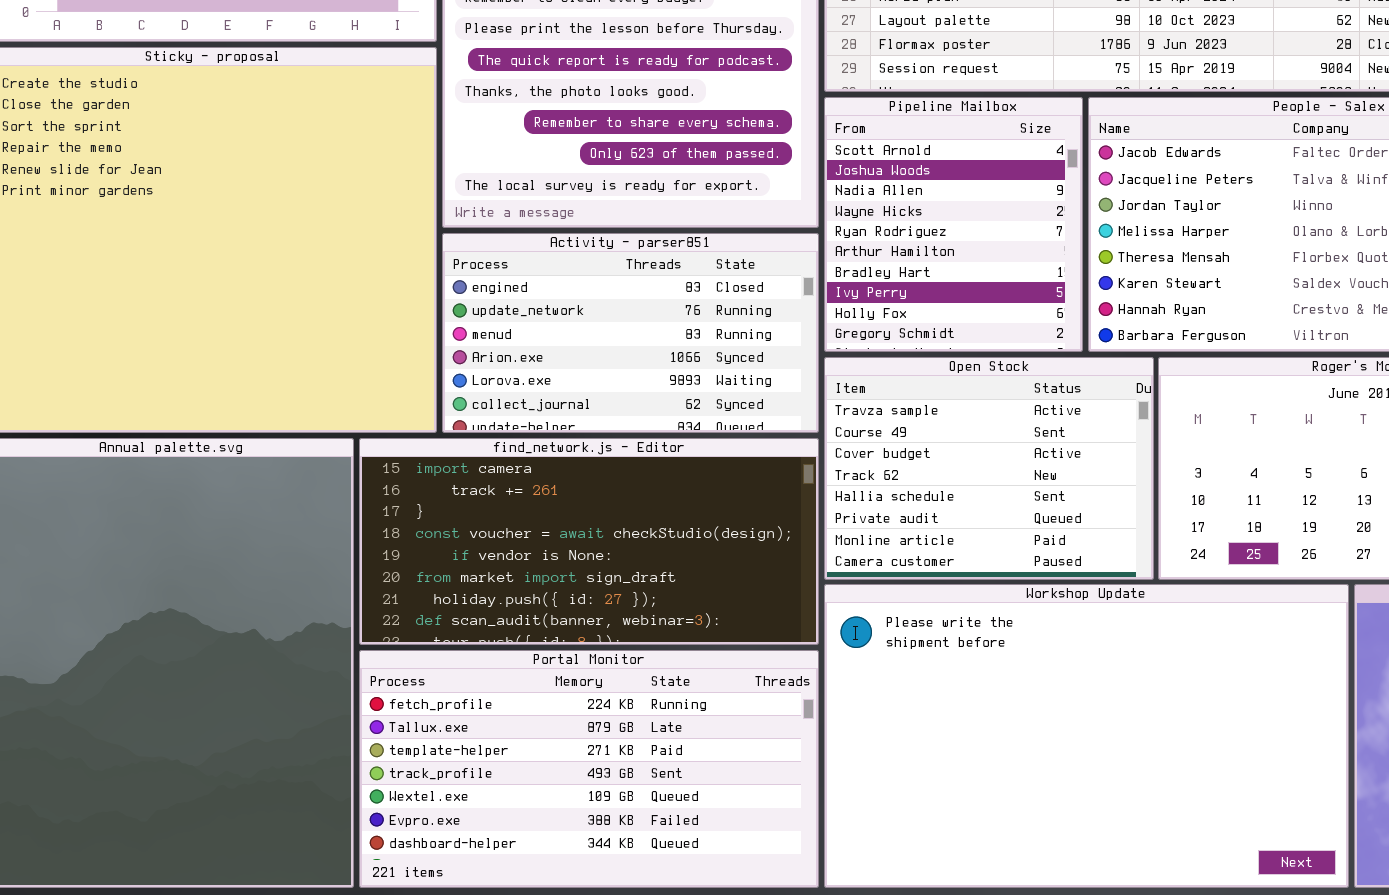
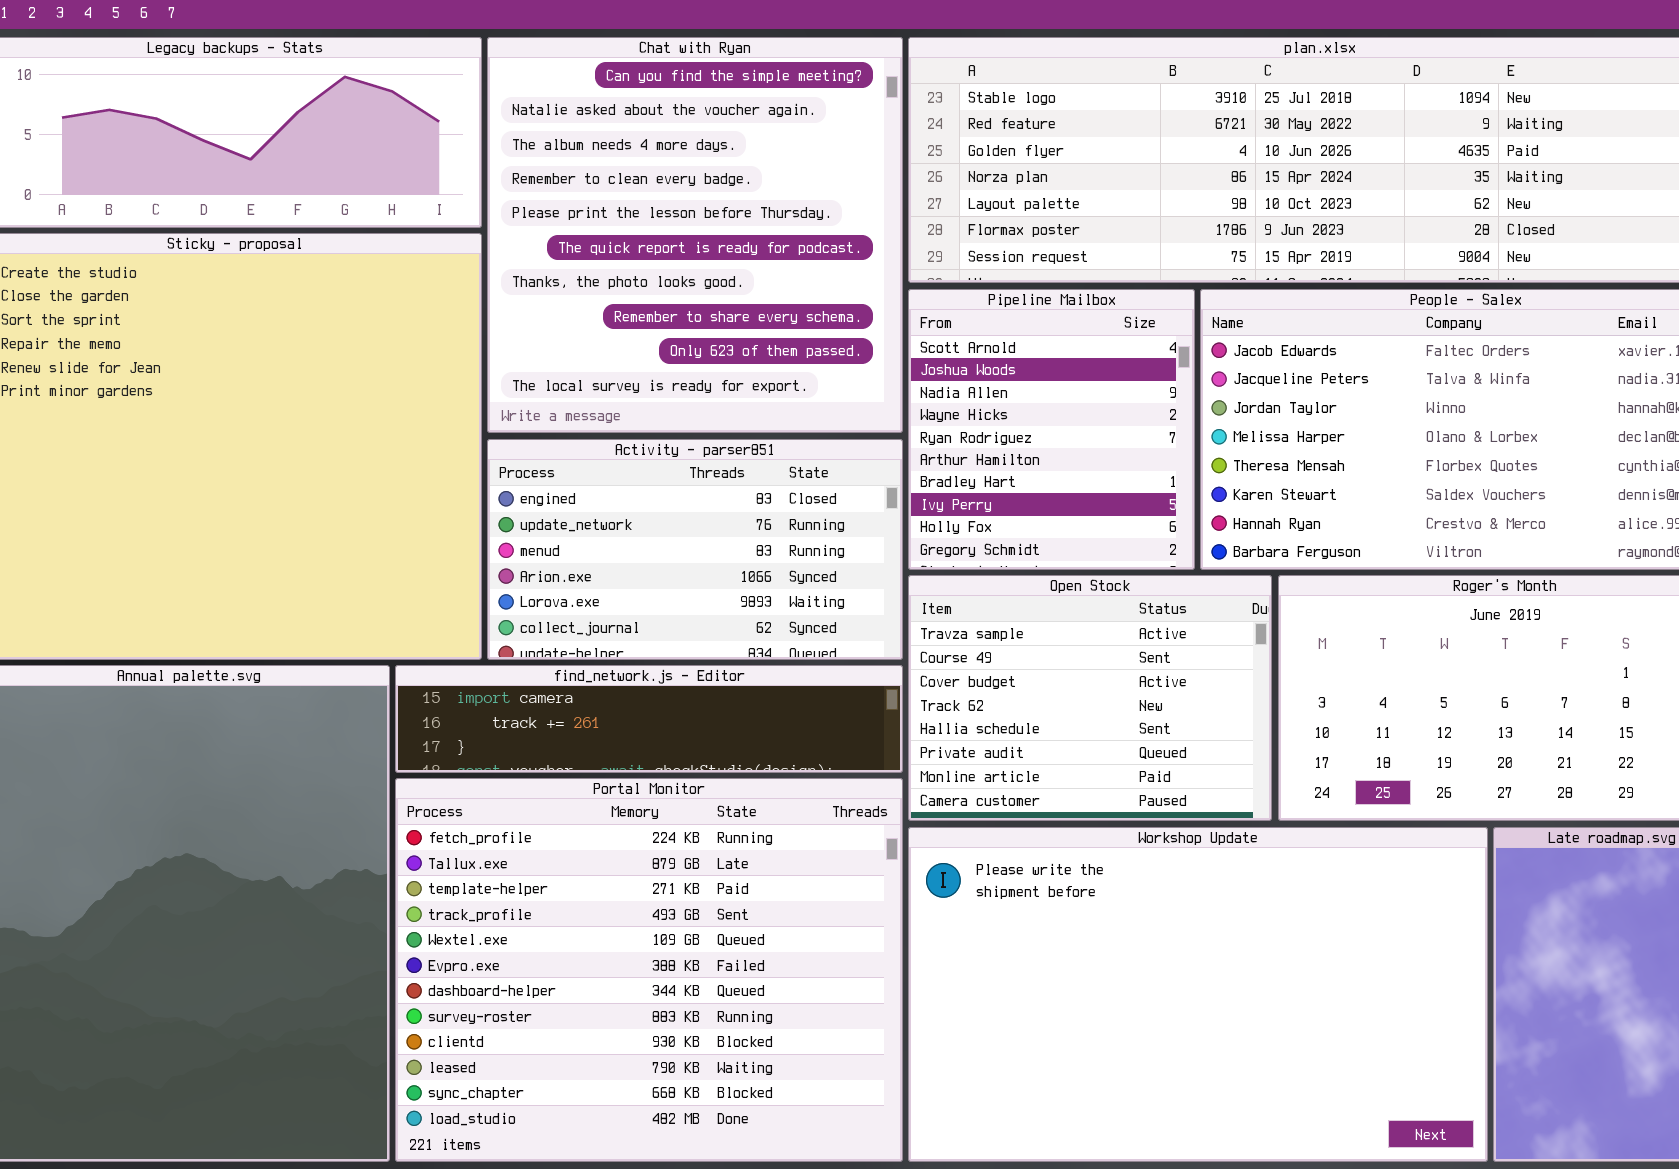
find_network.js - Editor: [359,438,819,645] -> [395,665,903,773], resized
Portal Monitor: [359,650,819,888] -> [395,778,903,1162], resized

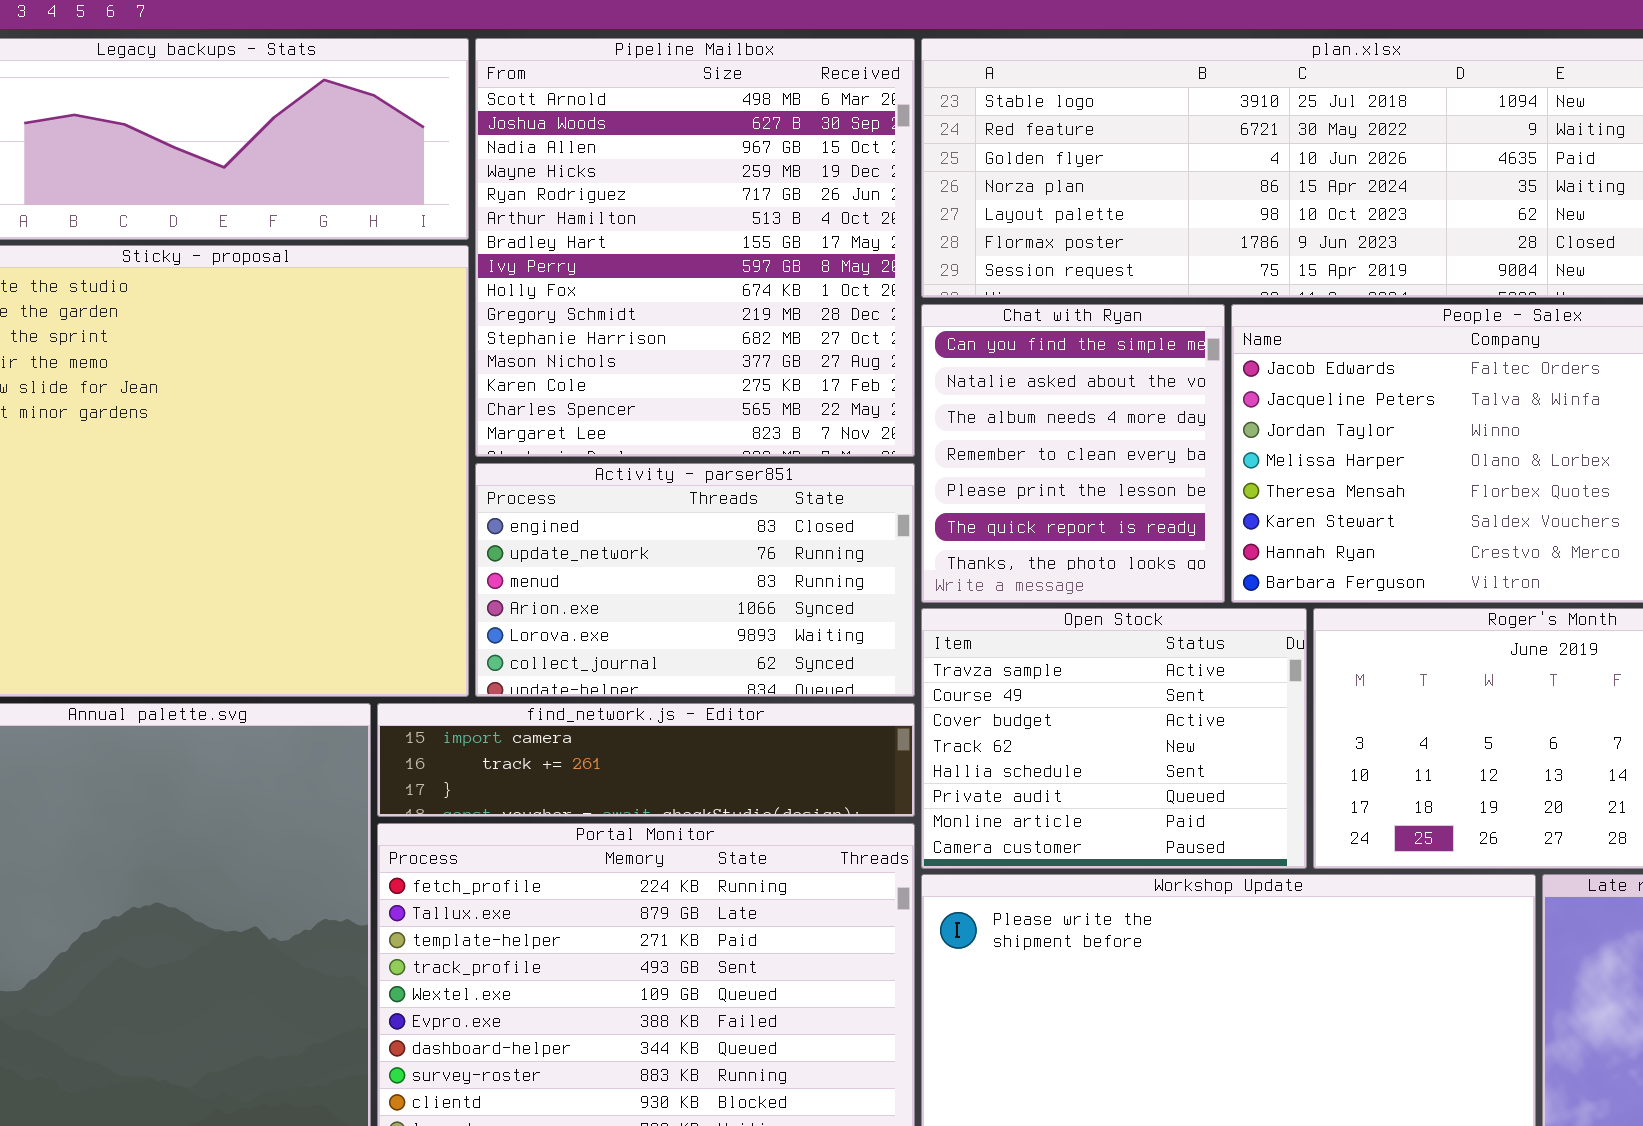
Chat with Ryan: [487,37,903,433] -> [921,304,1225,603], moved, resized
Pipeline Mailbox: [908,289,1195,570] -> [475,38,915,457], moved, resized

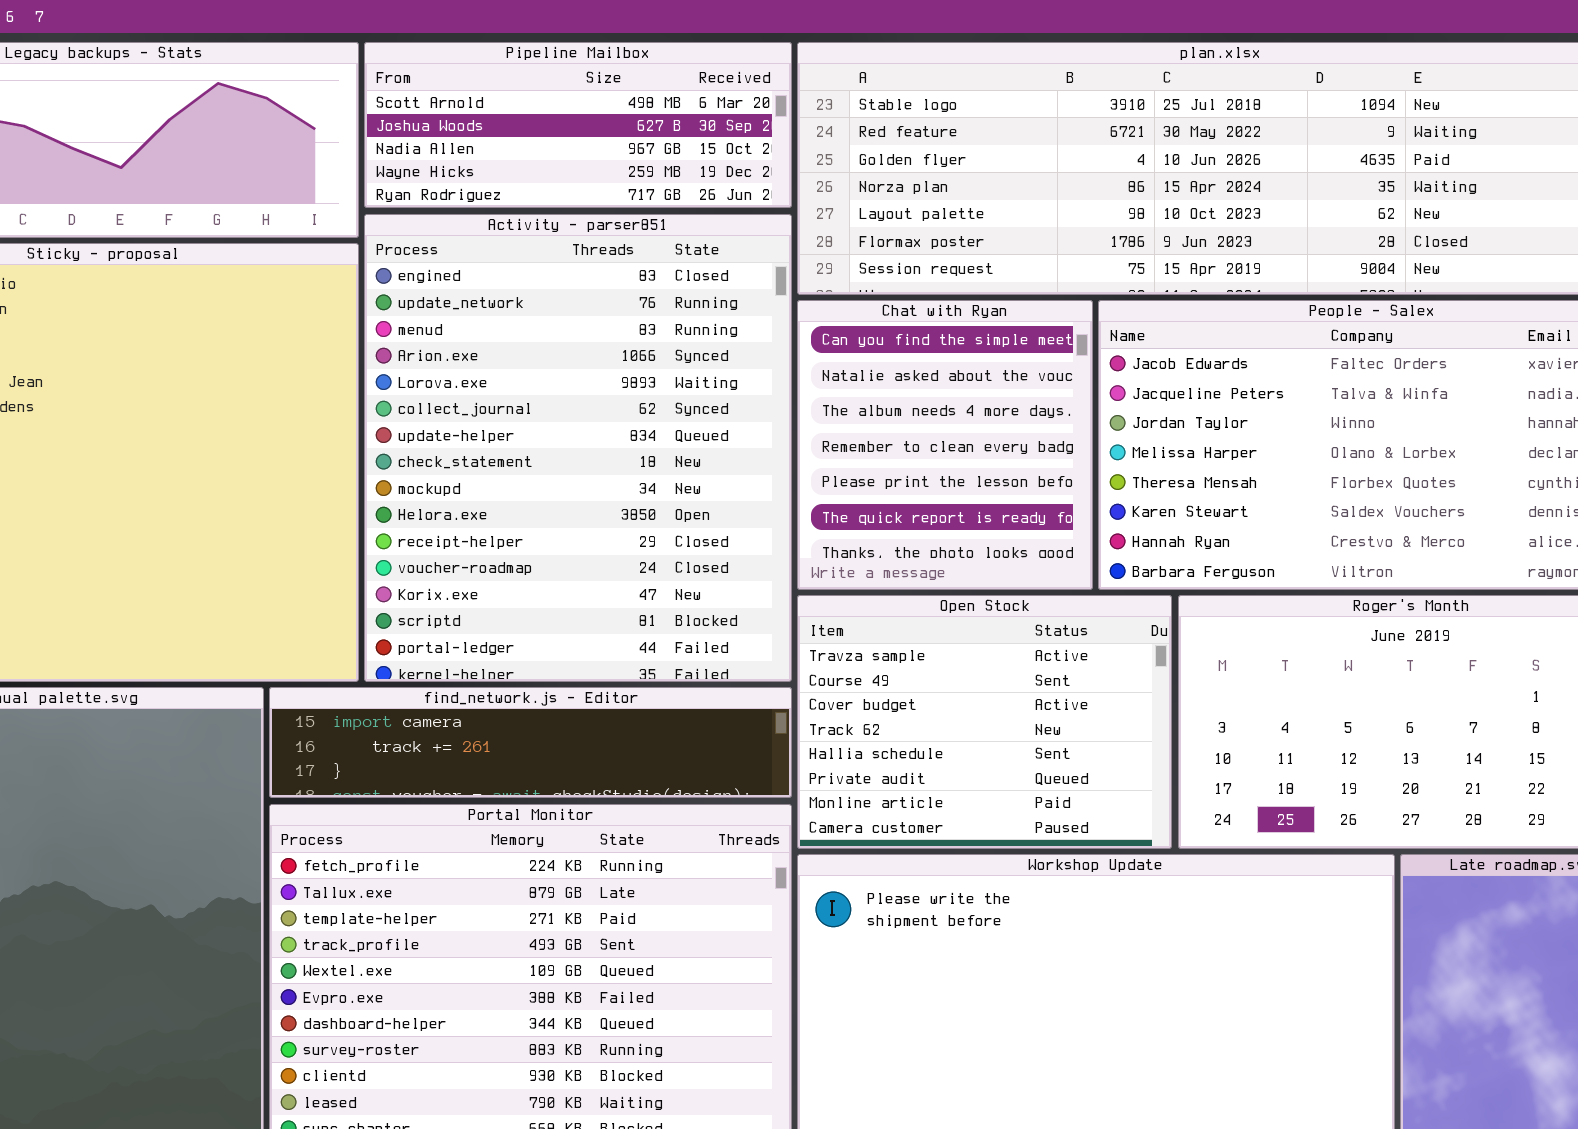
Pipeline Mailbox: [475,38,915,457] -> [364,42,792,208], resized
Activity - parser851: [475,463,915,697] -> [364,214,792,682], resized

